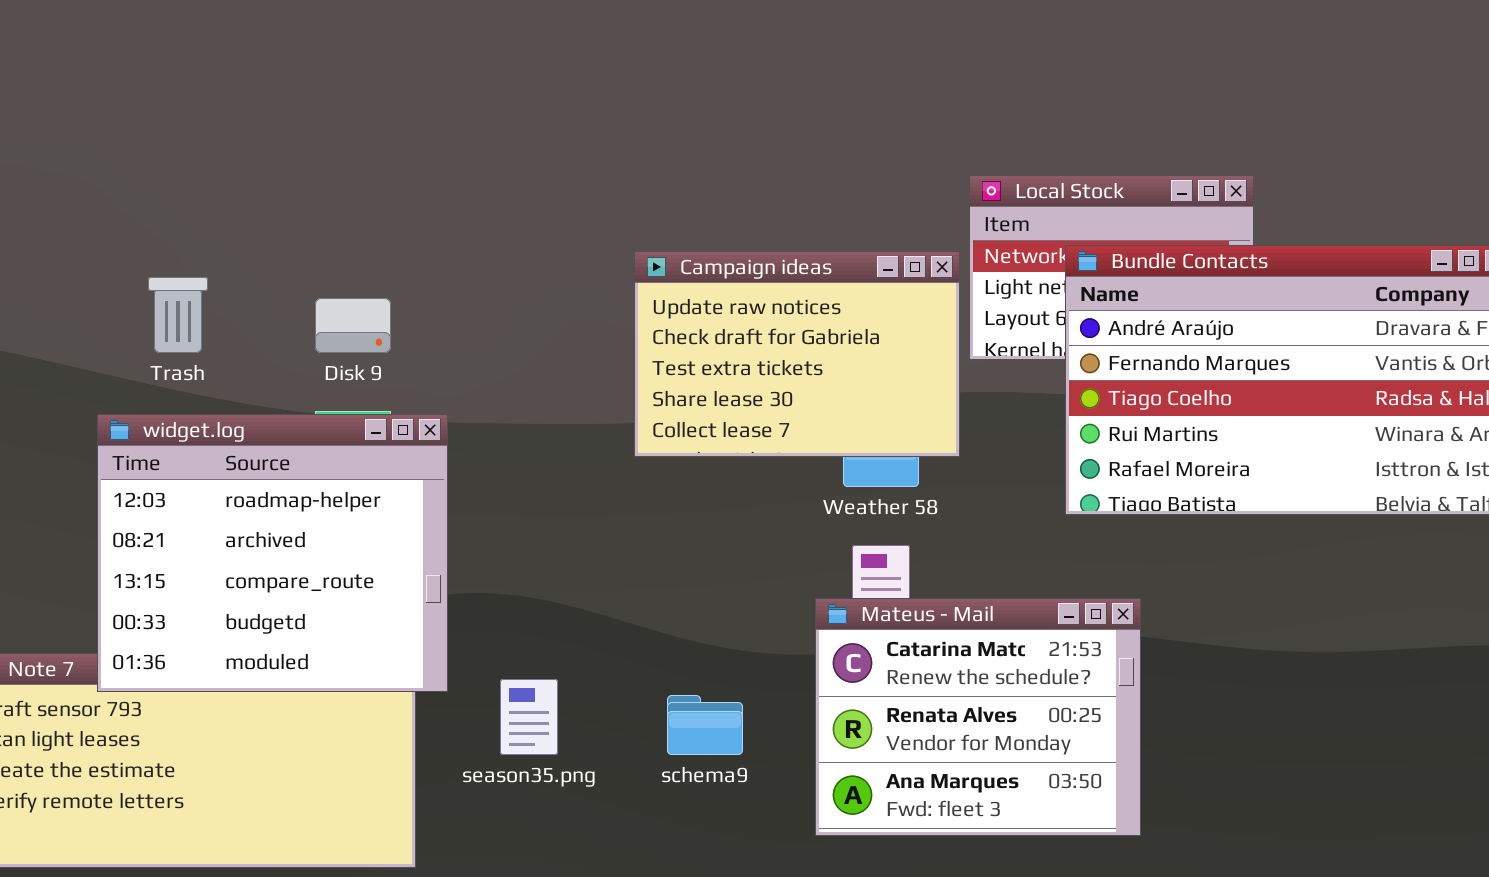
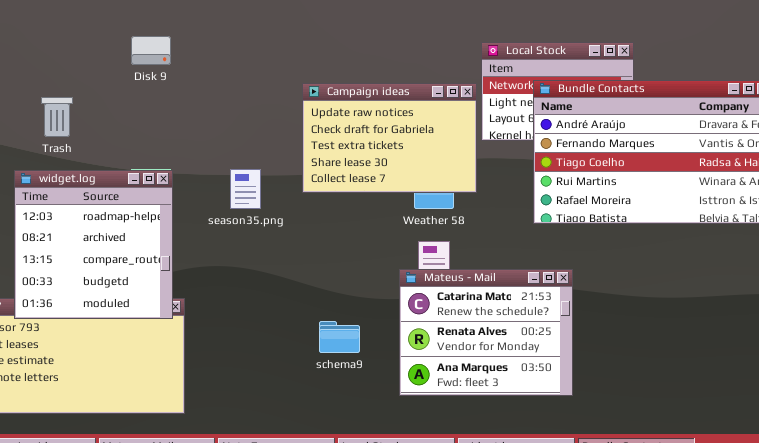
Disk 9: [315,298,391,353] -> [131,36,171,65], moved
widget.log: [97,414,448,692] -> [14,170,173,319], resized
season35.png: [500,679,558,755] -> [230,169,261,209], moved

